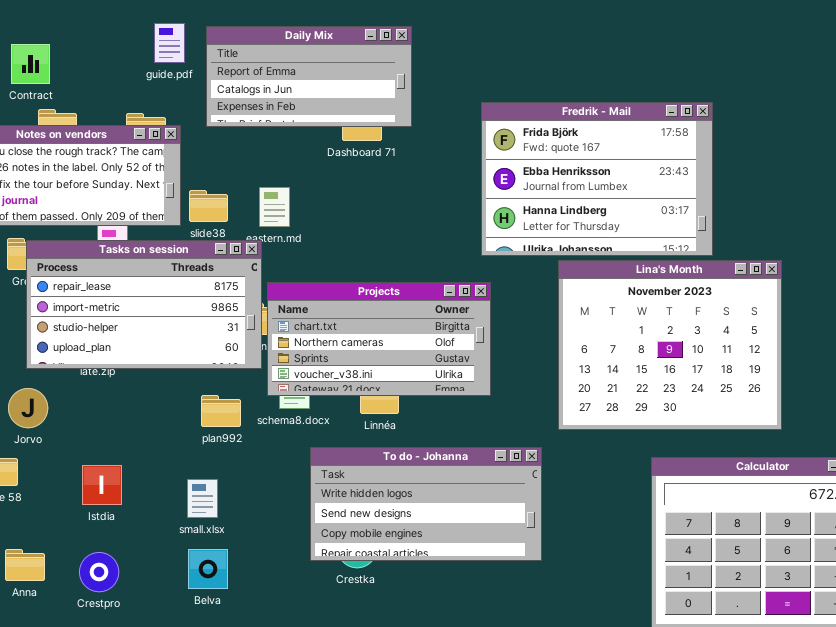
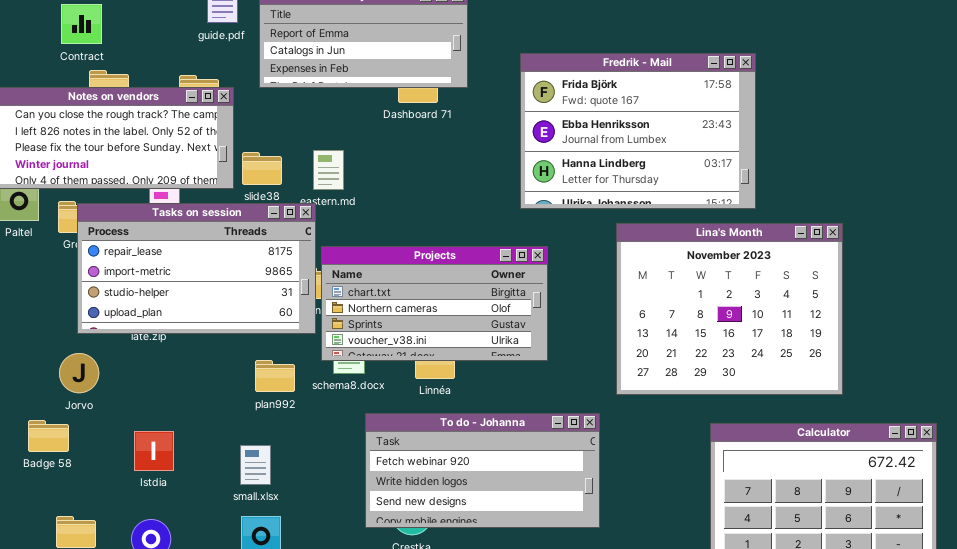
Fredrik - Mail: [481,102,713,256] -> [520,53,756,209], moved
To do - Johanna: [310,447,542,561] -> [365,413,600,528], scrolled up 1 row

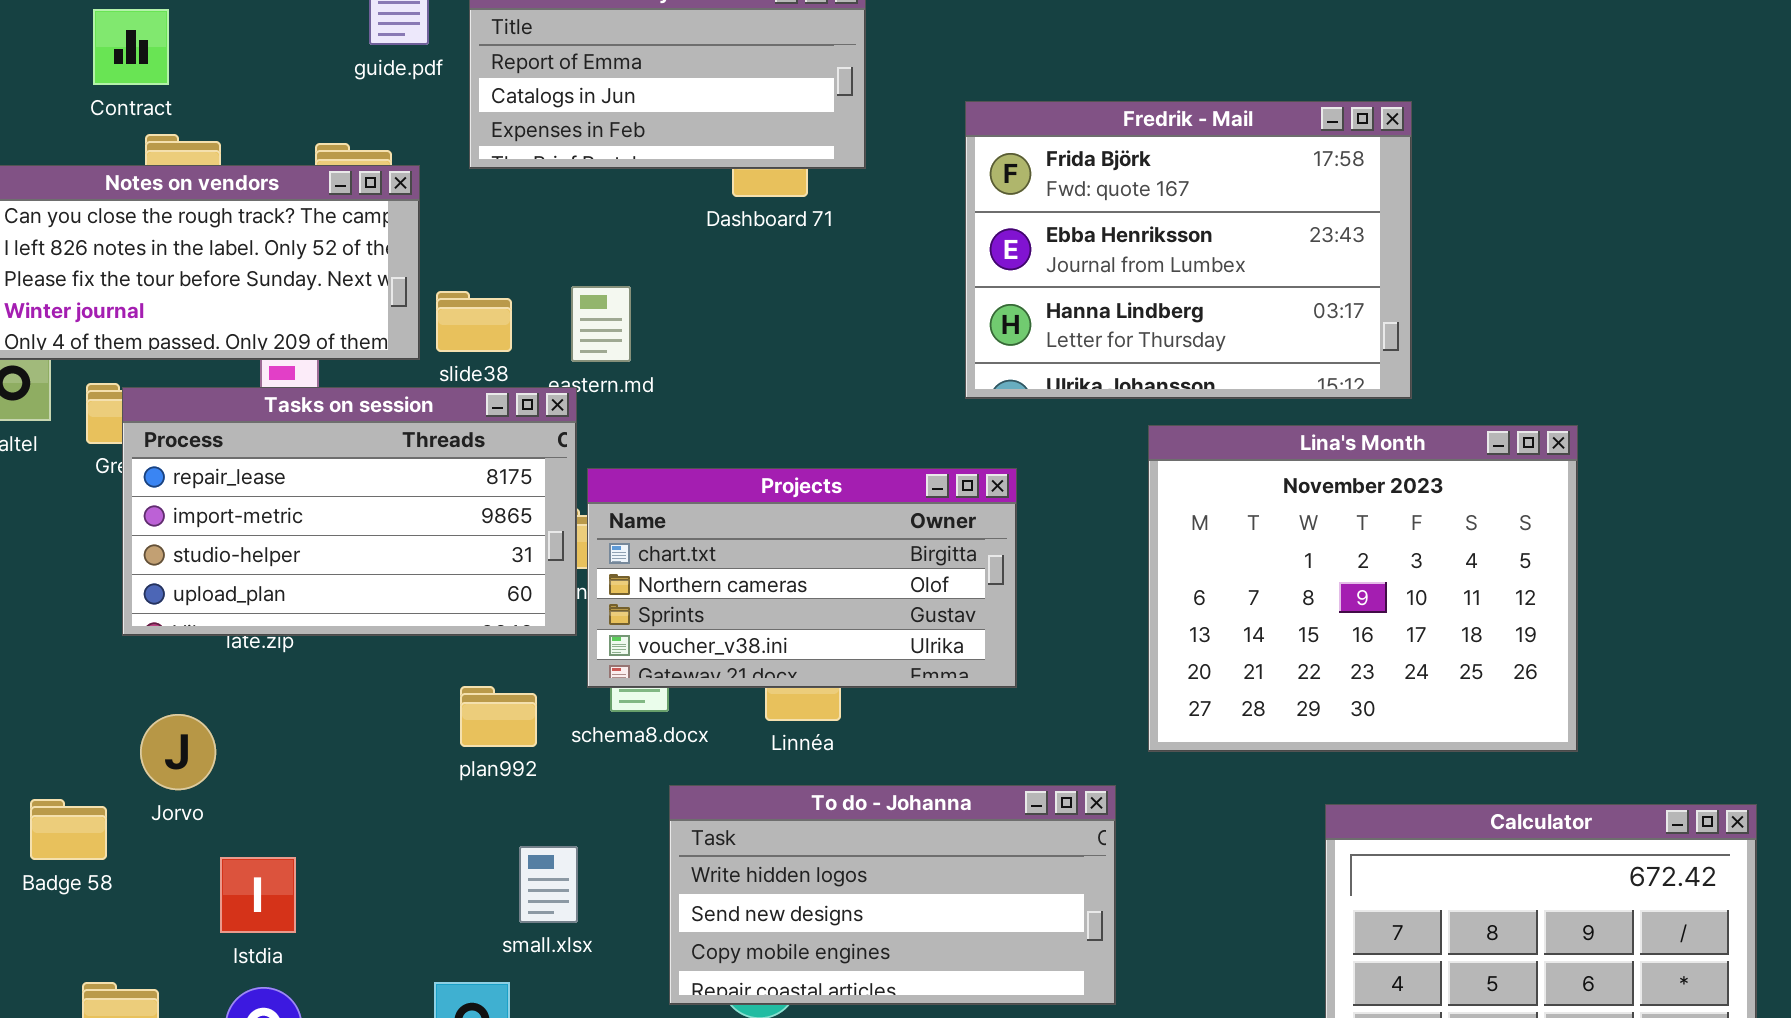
Jorvo: [59,353,99,393] -> [140,714,216,790], moved
To do - Johanna: [365,413,600,528] -> [669,785,1116,1005], scrolled down 1 row
Istdia: [134,431,174,471] -> [220,857,296,933], moved
small.xlsx: [240,445,271,485] -> [519,846,578,923], moved

